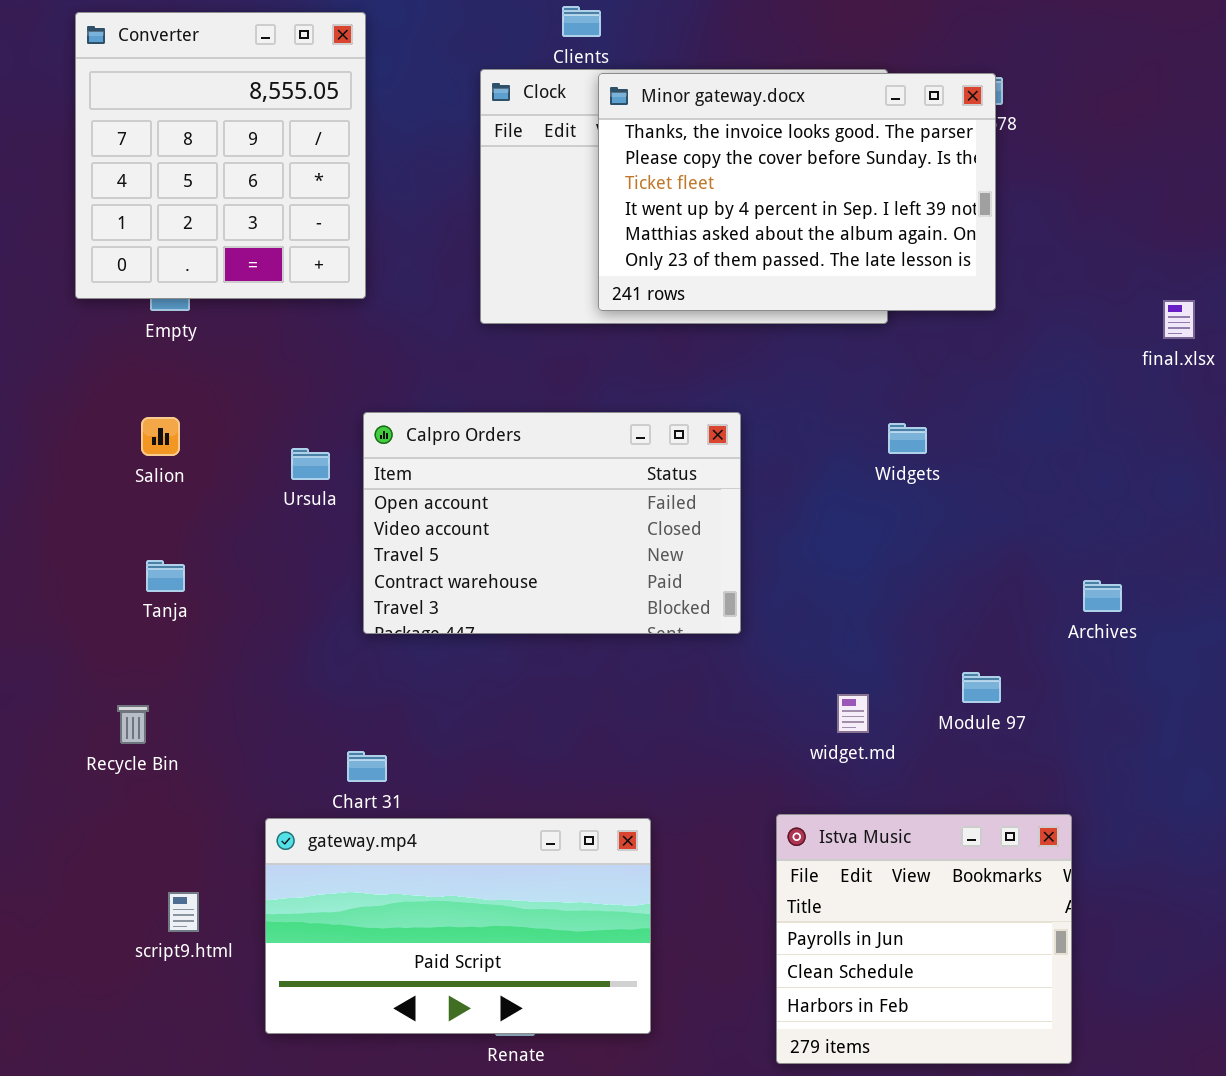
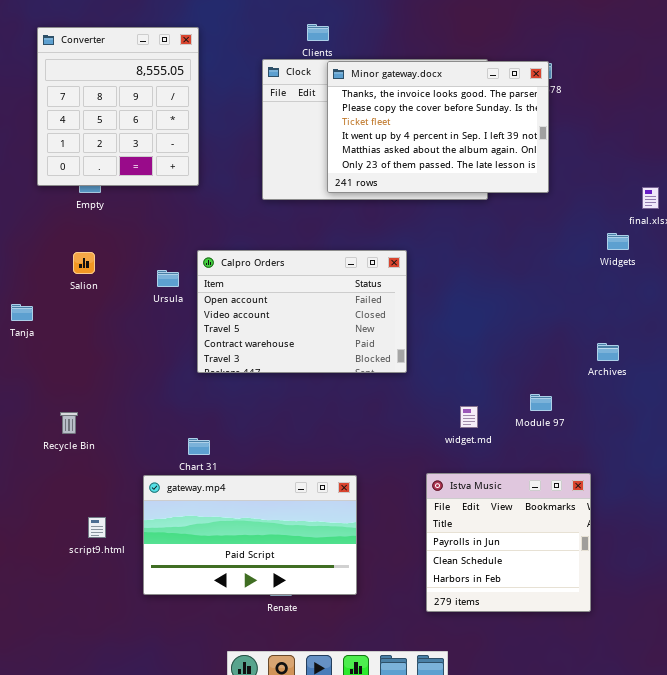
Widgets: [888,423,927,454] -> [607,233,629,250], moved
Tanja: [146,560,185,592] -> [11,304,33,321], moved

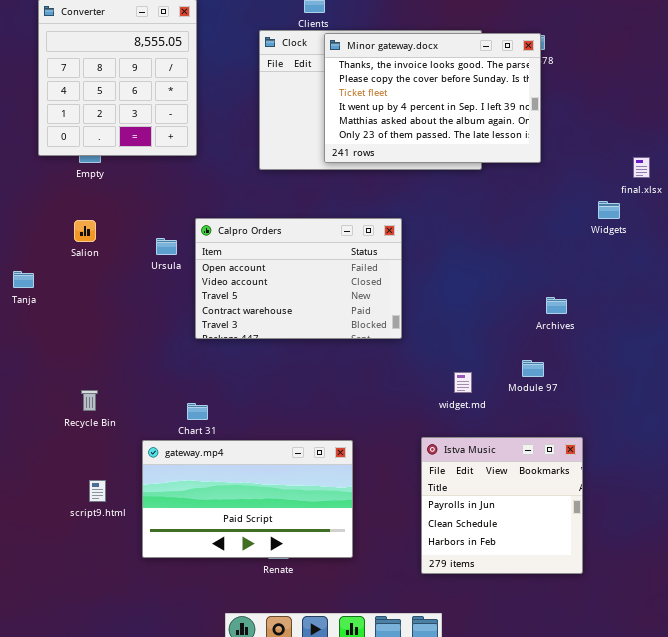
Archives: [597,343,619,361] -> [546,297,567,314], moved
Recycle Bin: [60,412,78,434] -> [81,390,98,411], moved

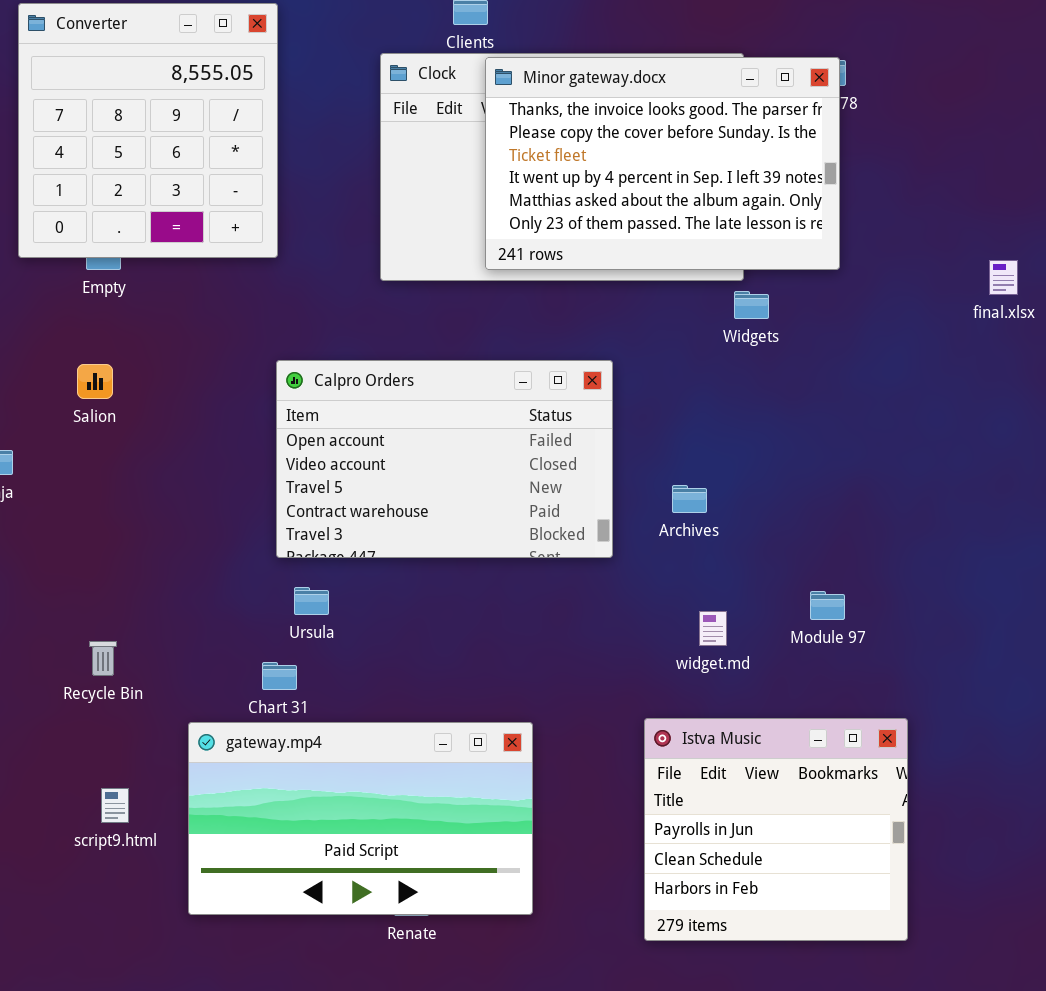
Widgets: [598,201,620,219] -> [734,291,769,319], moved
Ursula: [156,238,177,255] -> [294,587,329,615], moved
Archives: [546,297,567,314] -> [672,485,707,513], moved

